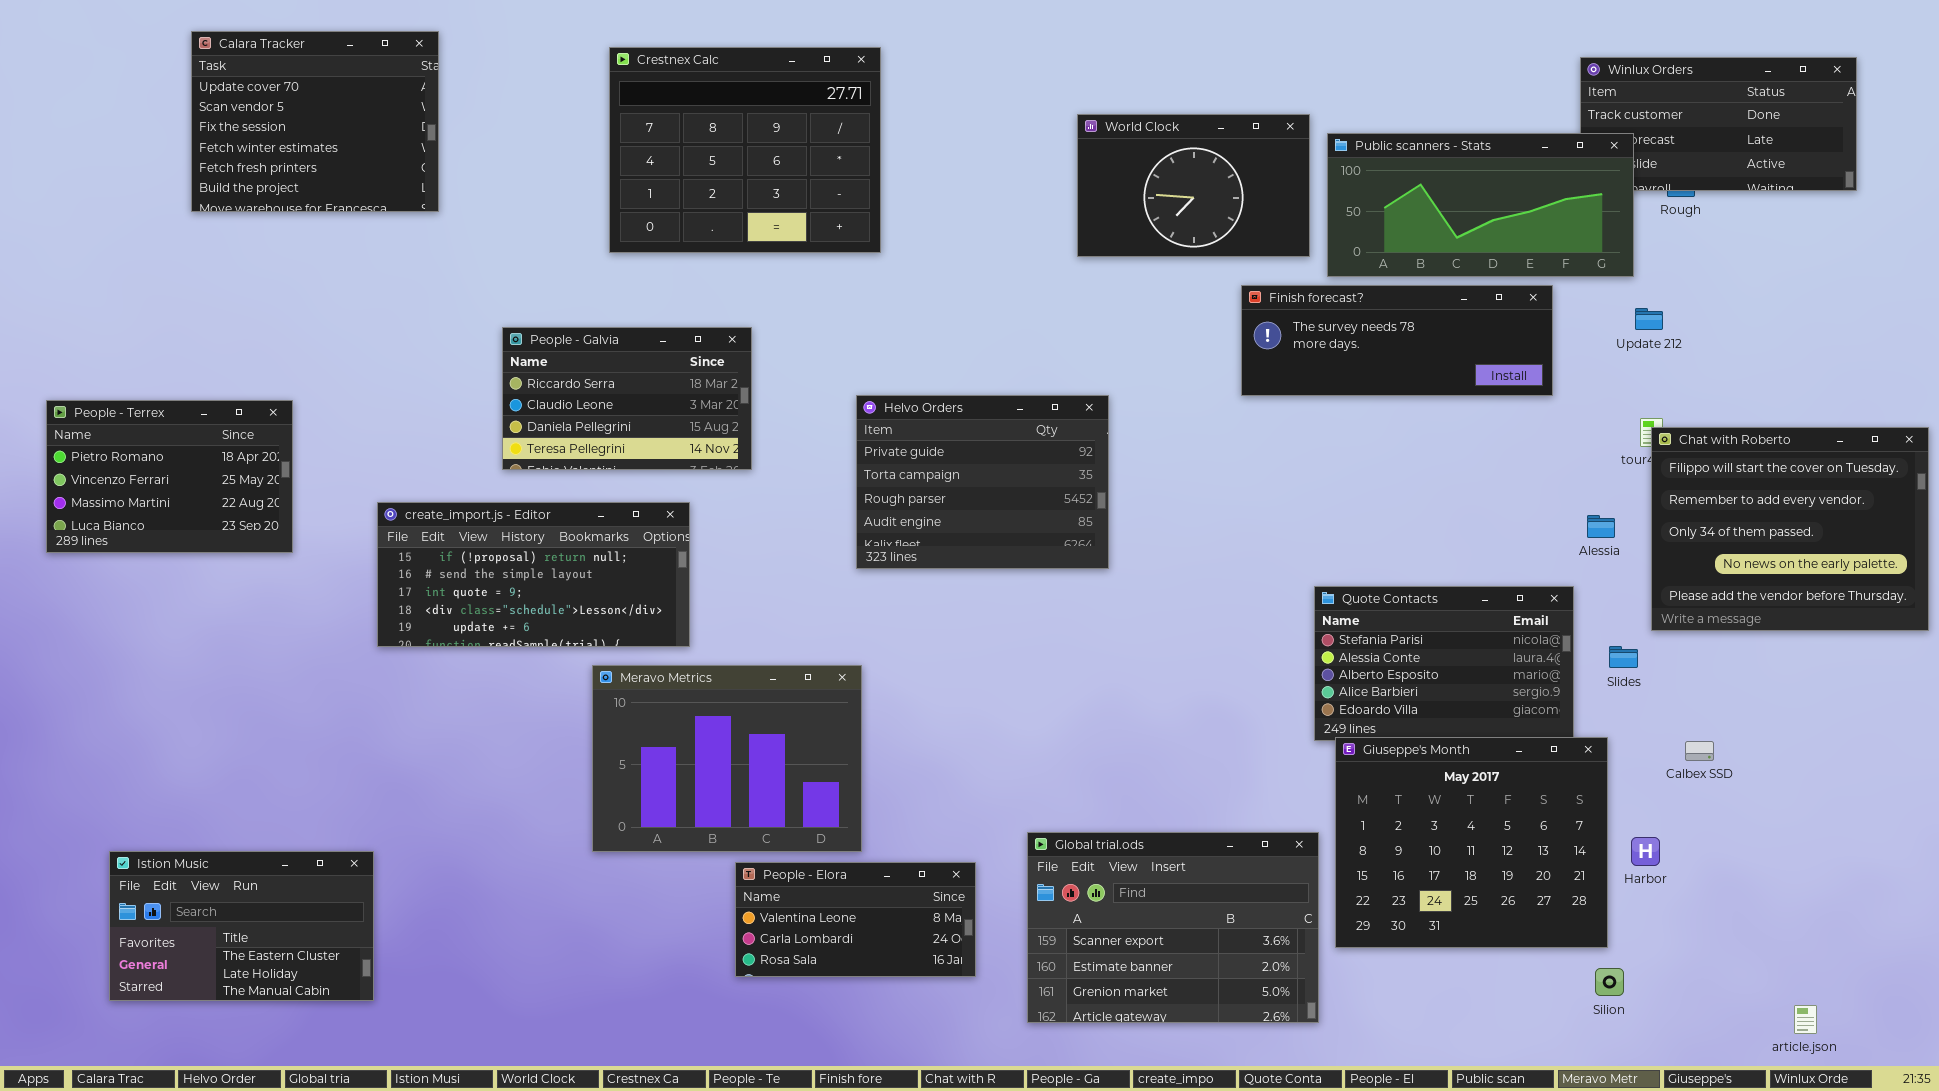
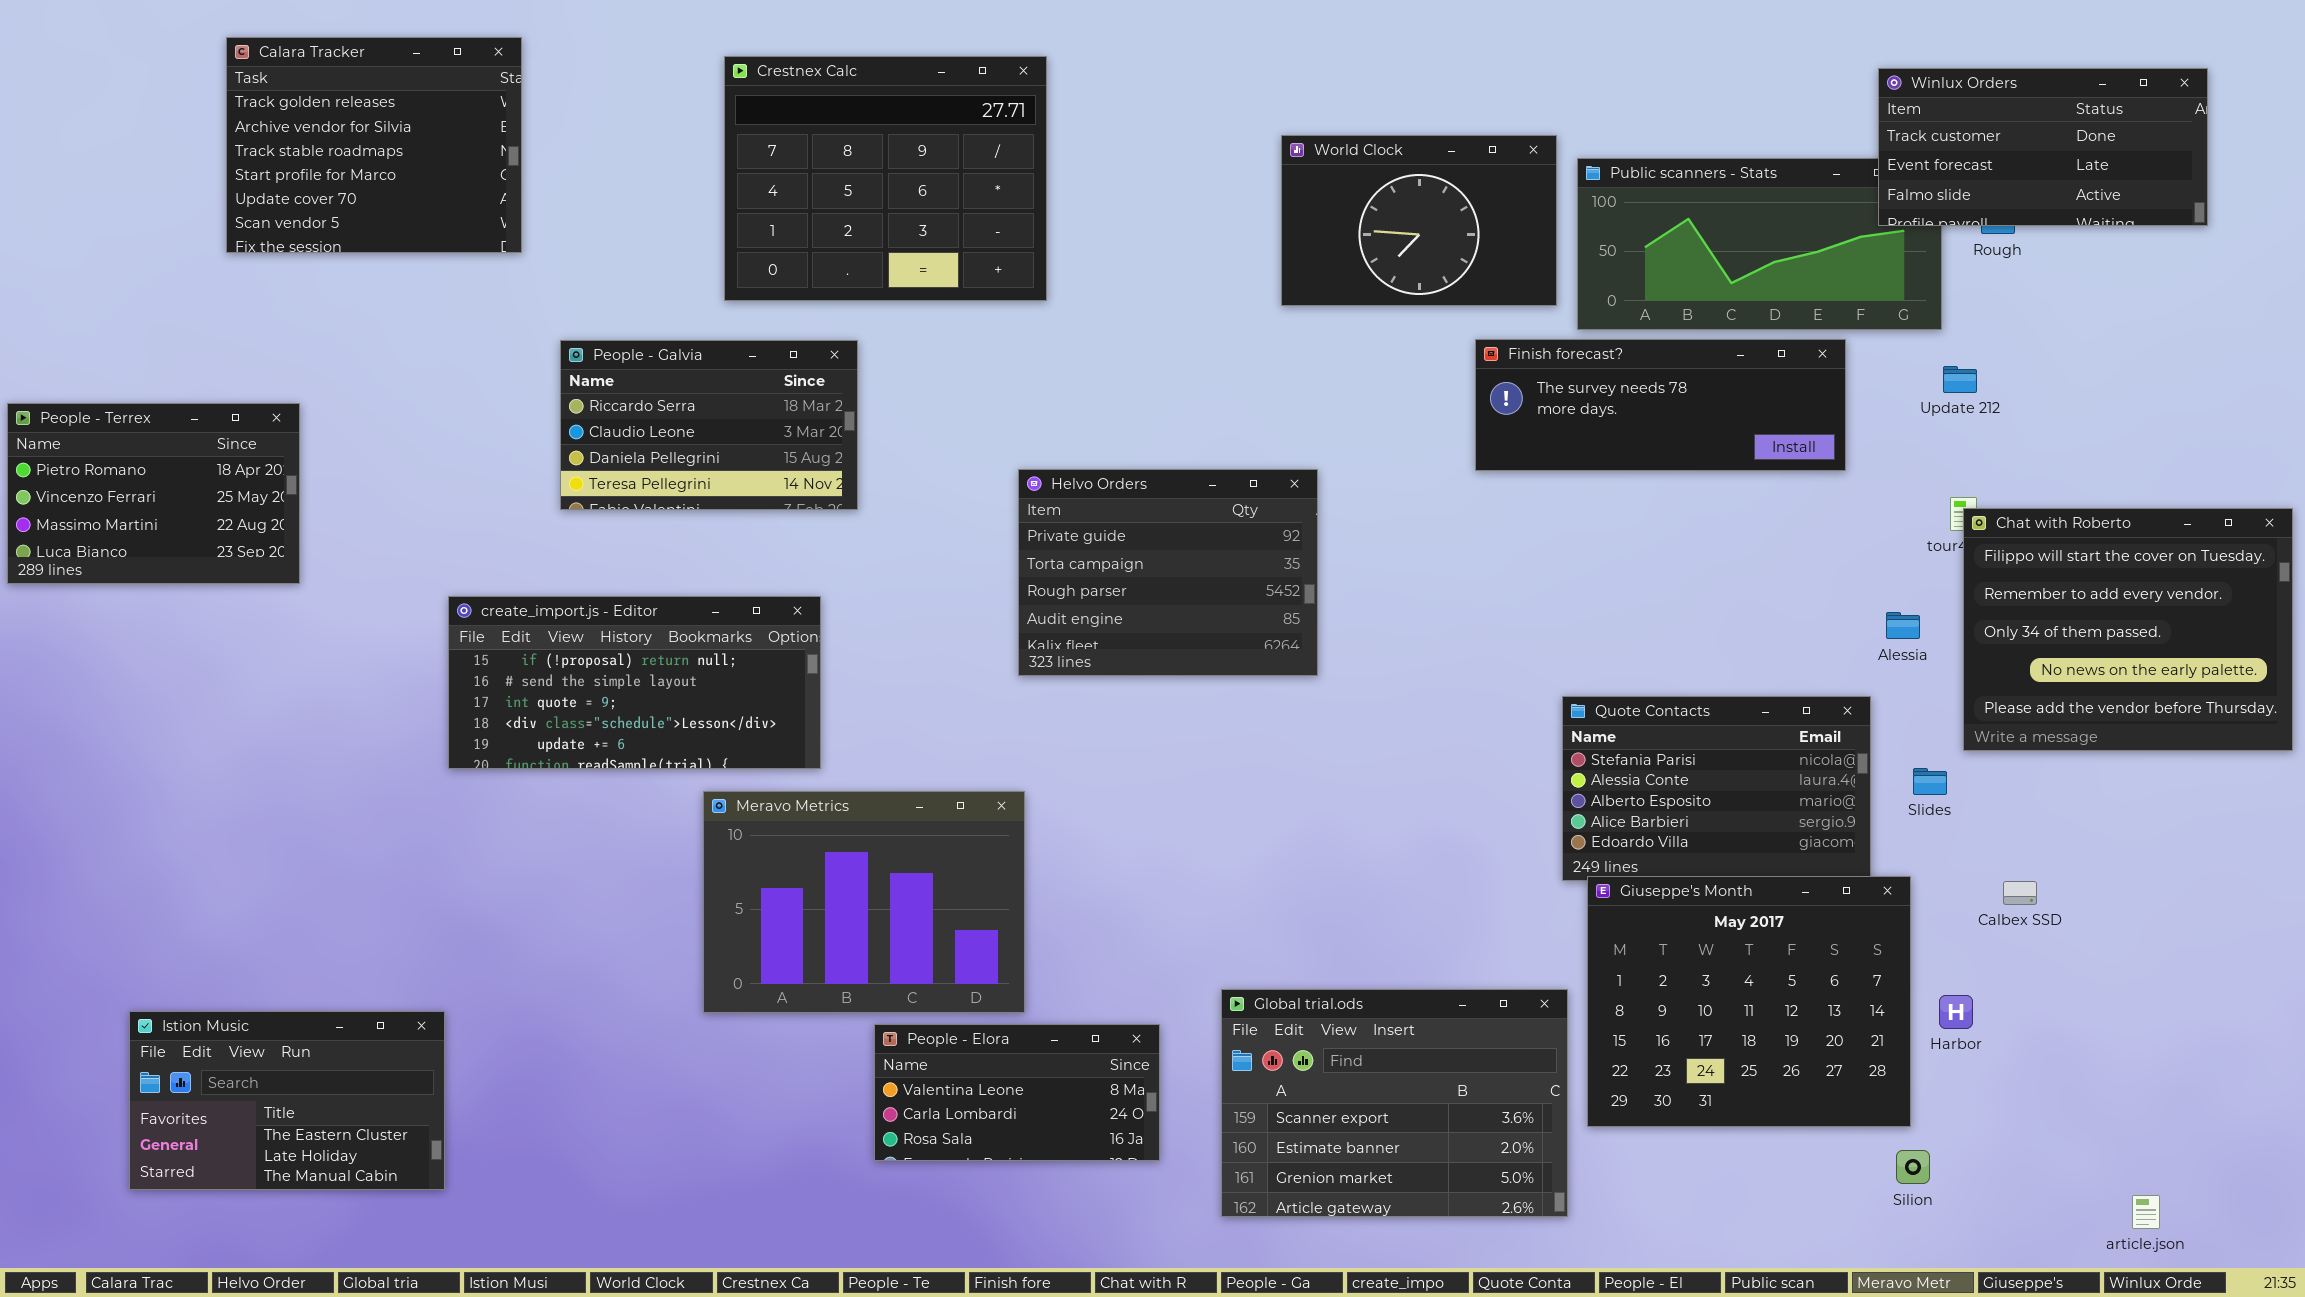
Calara Tracker: [191,31,439,212] -> [226,37,522,253], scrolled up 4 rows
Winlux Orders: [1580,57,1857,191] -> [1878,68,2208,226], raised
People - Galvia: [502,327,752,470] -> [560,340,858,510], moved
People - Terrex: [46,400,293,553] -> [7,403,300,584], moved

